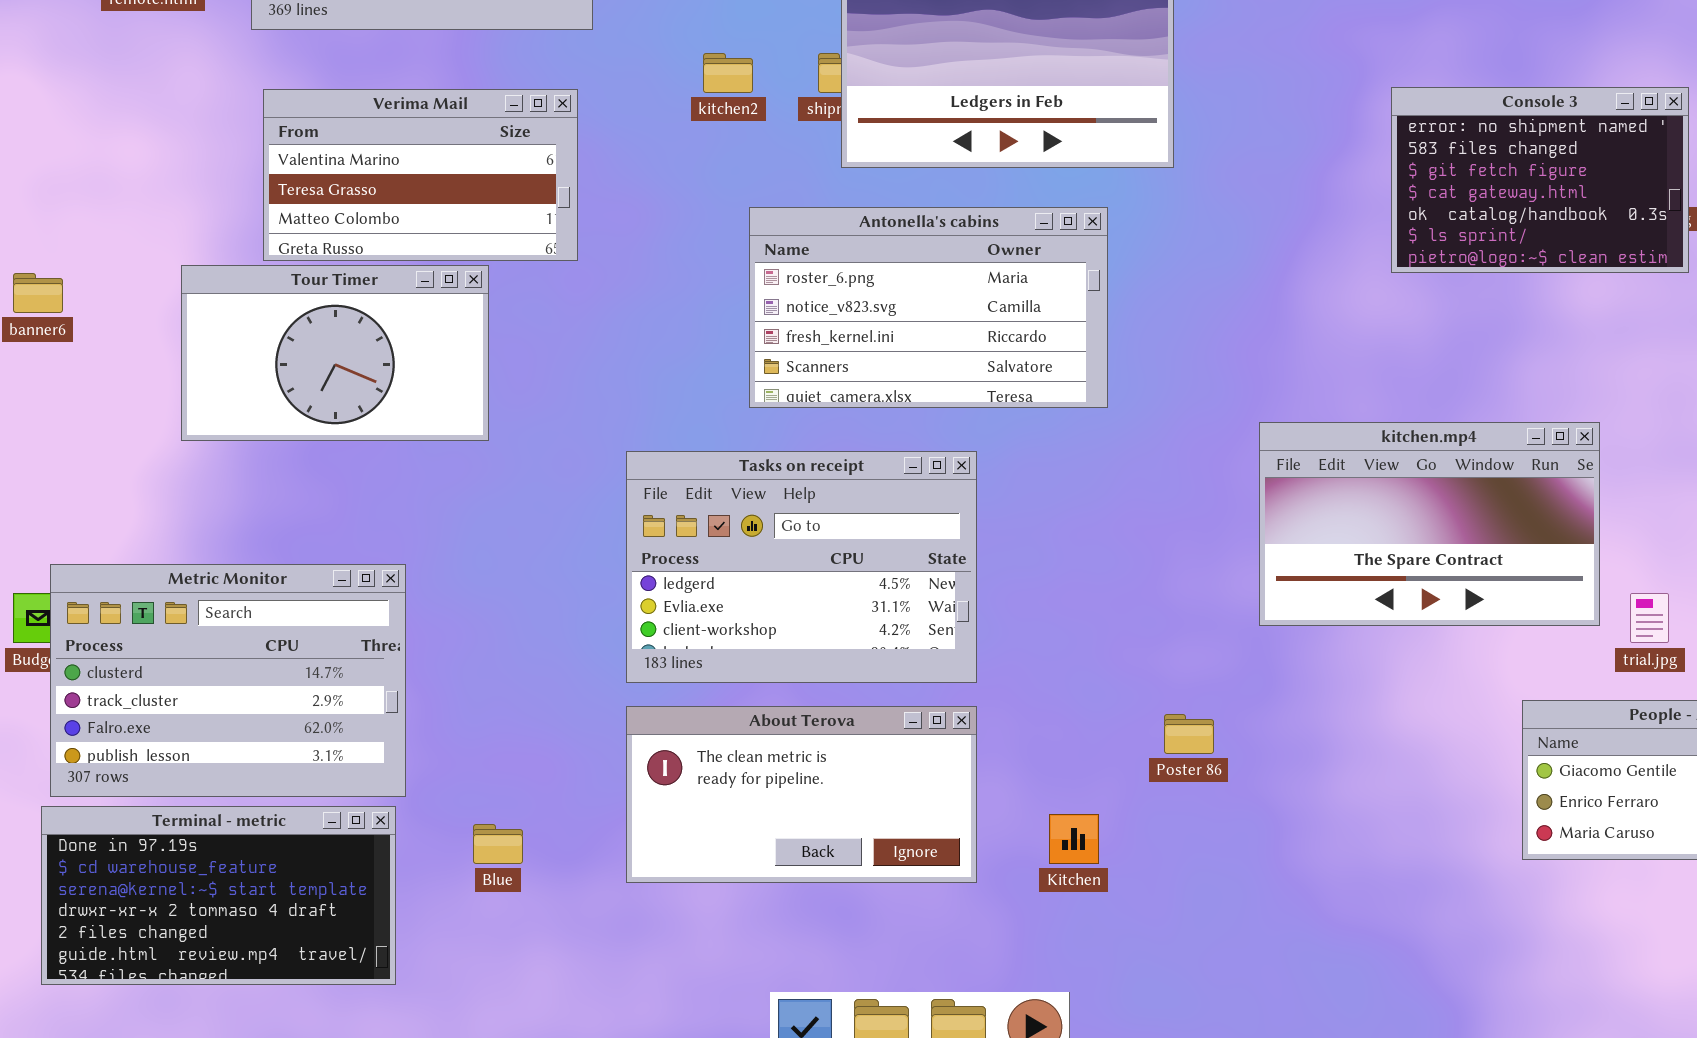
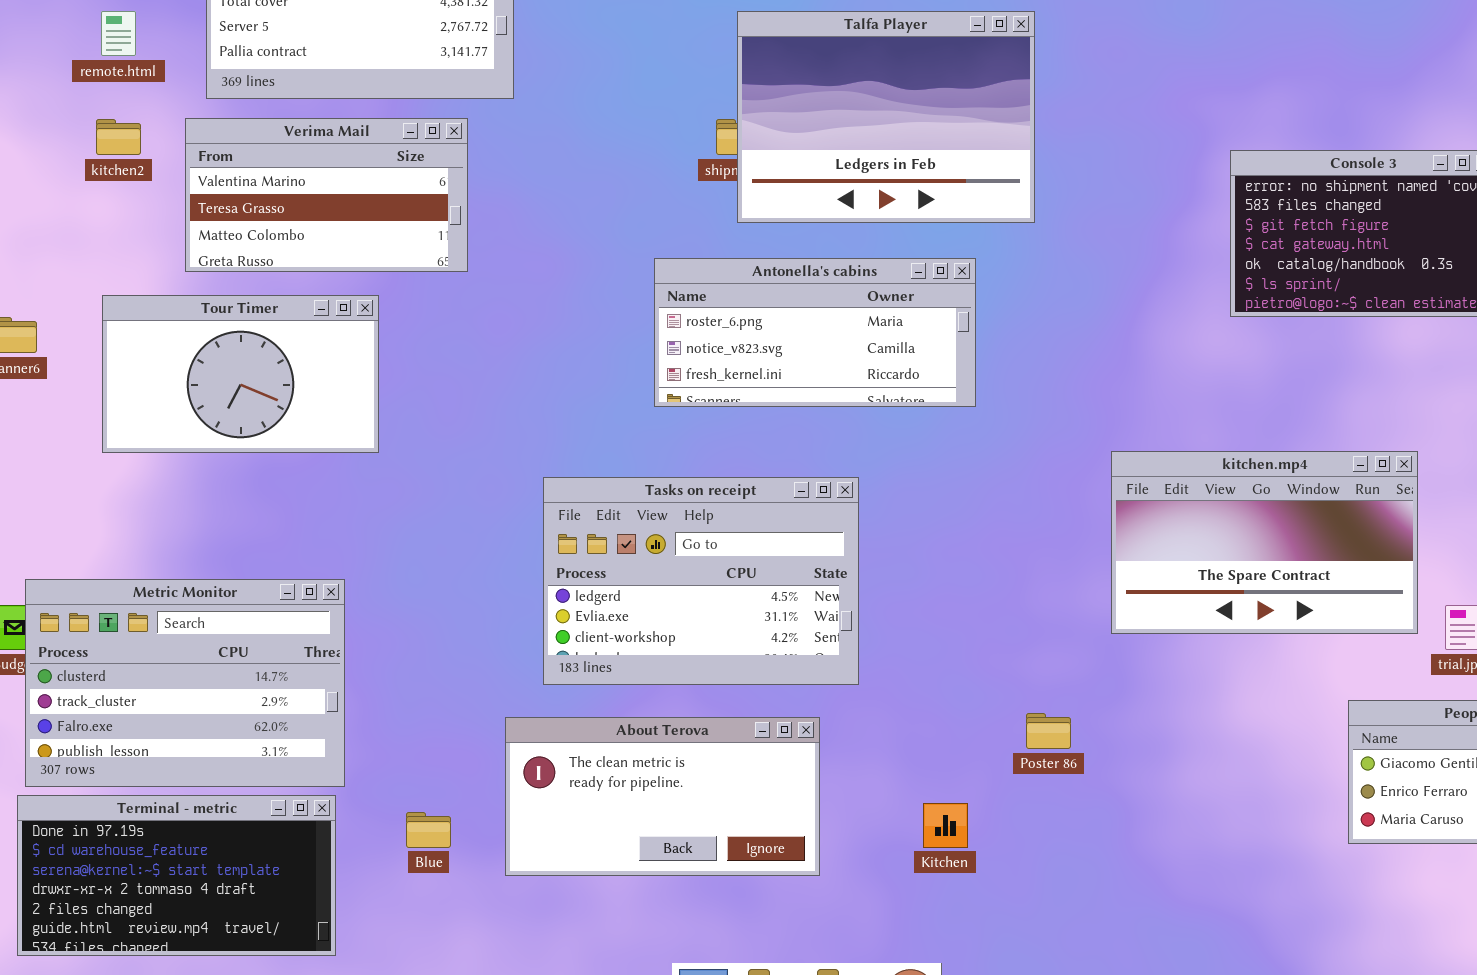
kitchen2: [703,53,753,93] -> [96,119,141,155], moved
Verima Mail: [263,89,578,261] -> [185,118,468,272], moved
Antonella's cabins: [749,207,1108,408] -> [654,258,976,407], resized
Tour Timer: [181,265,489,441] -> [102,295,379,453], moved
About Terova: [626,706,977,883] -> [505,717,820,876], moved

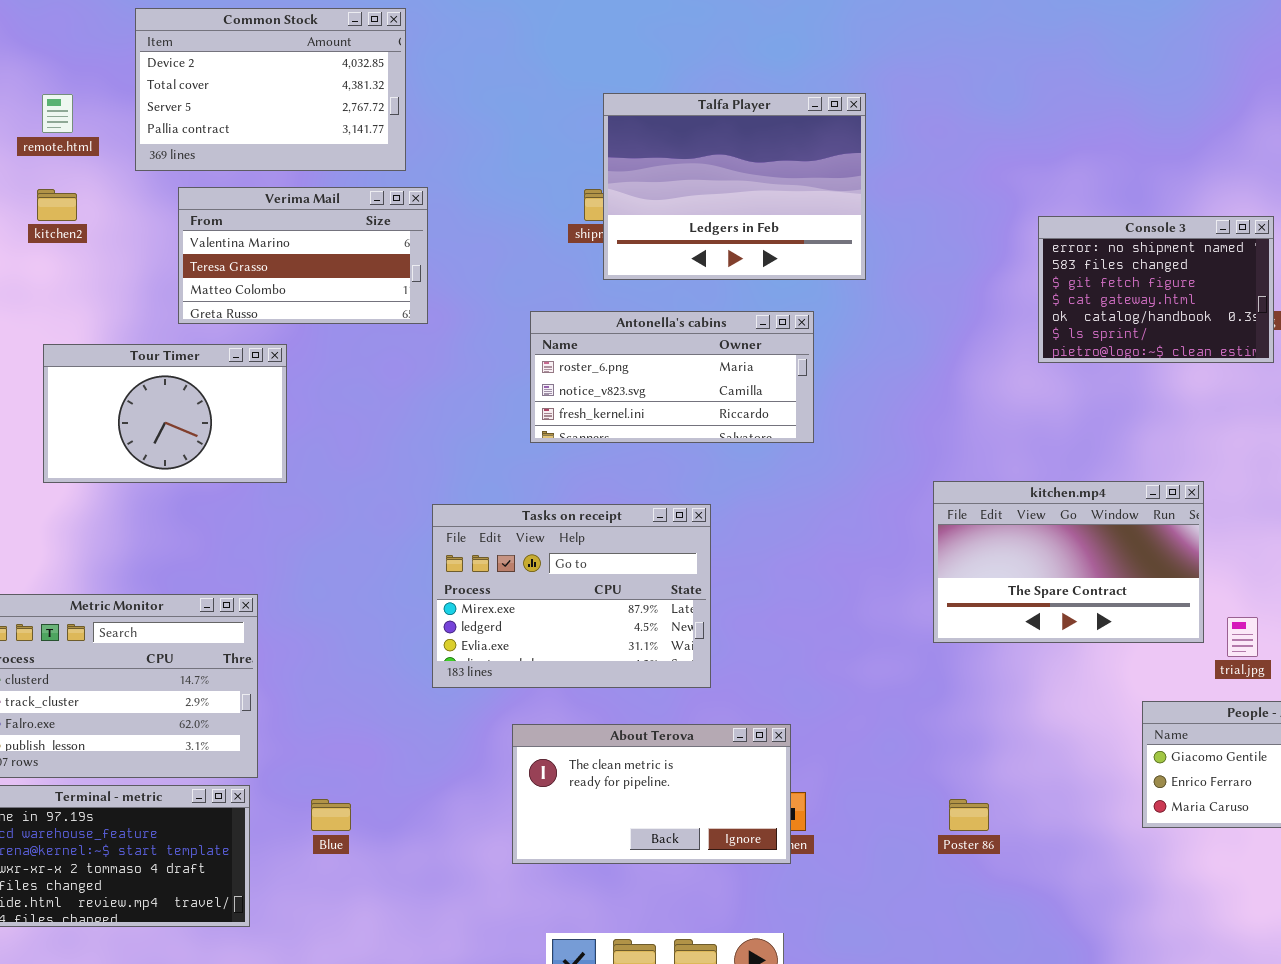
Verima Mail: [185,118,468,272] -> [178,187,428,324], moved
Tasks on receipt: [543,477,859,685] -> [432,504,711,688], scrolled up 1 row
Poster 86: [1026,713,1071,749] -> [949,799,989,831], moved
About Terova: [505,717,820,876] -> [512,724,791,864], moved

